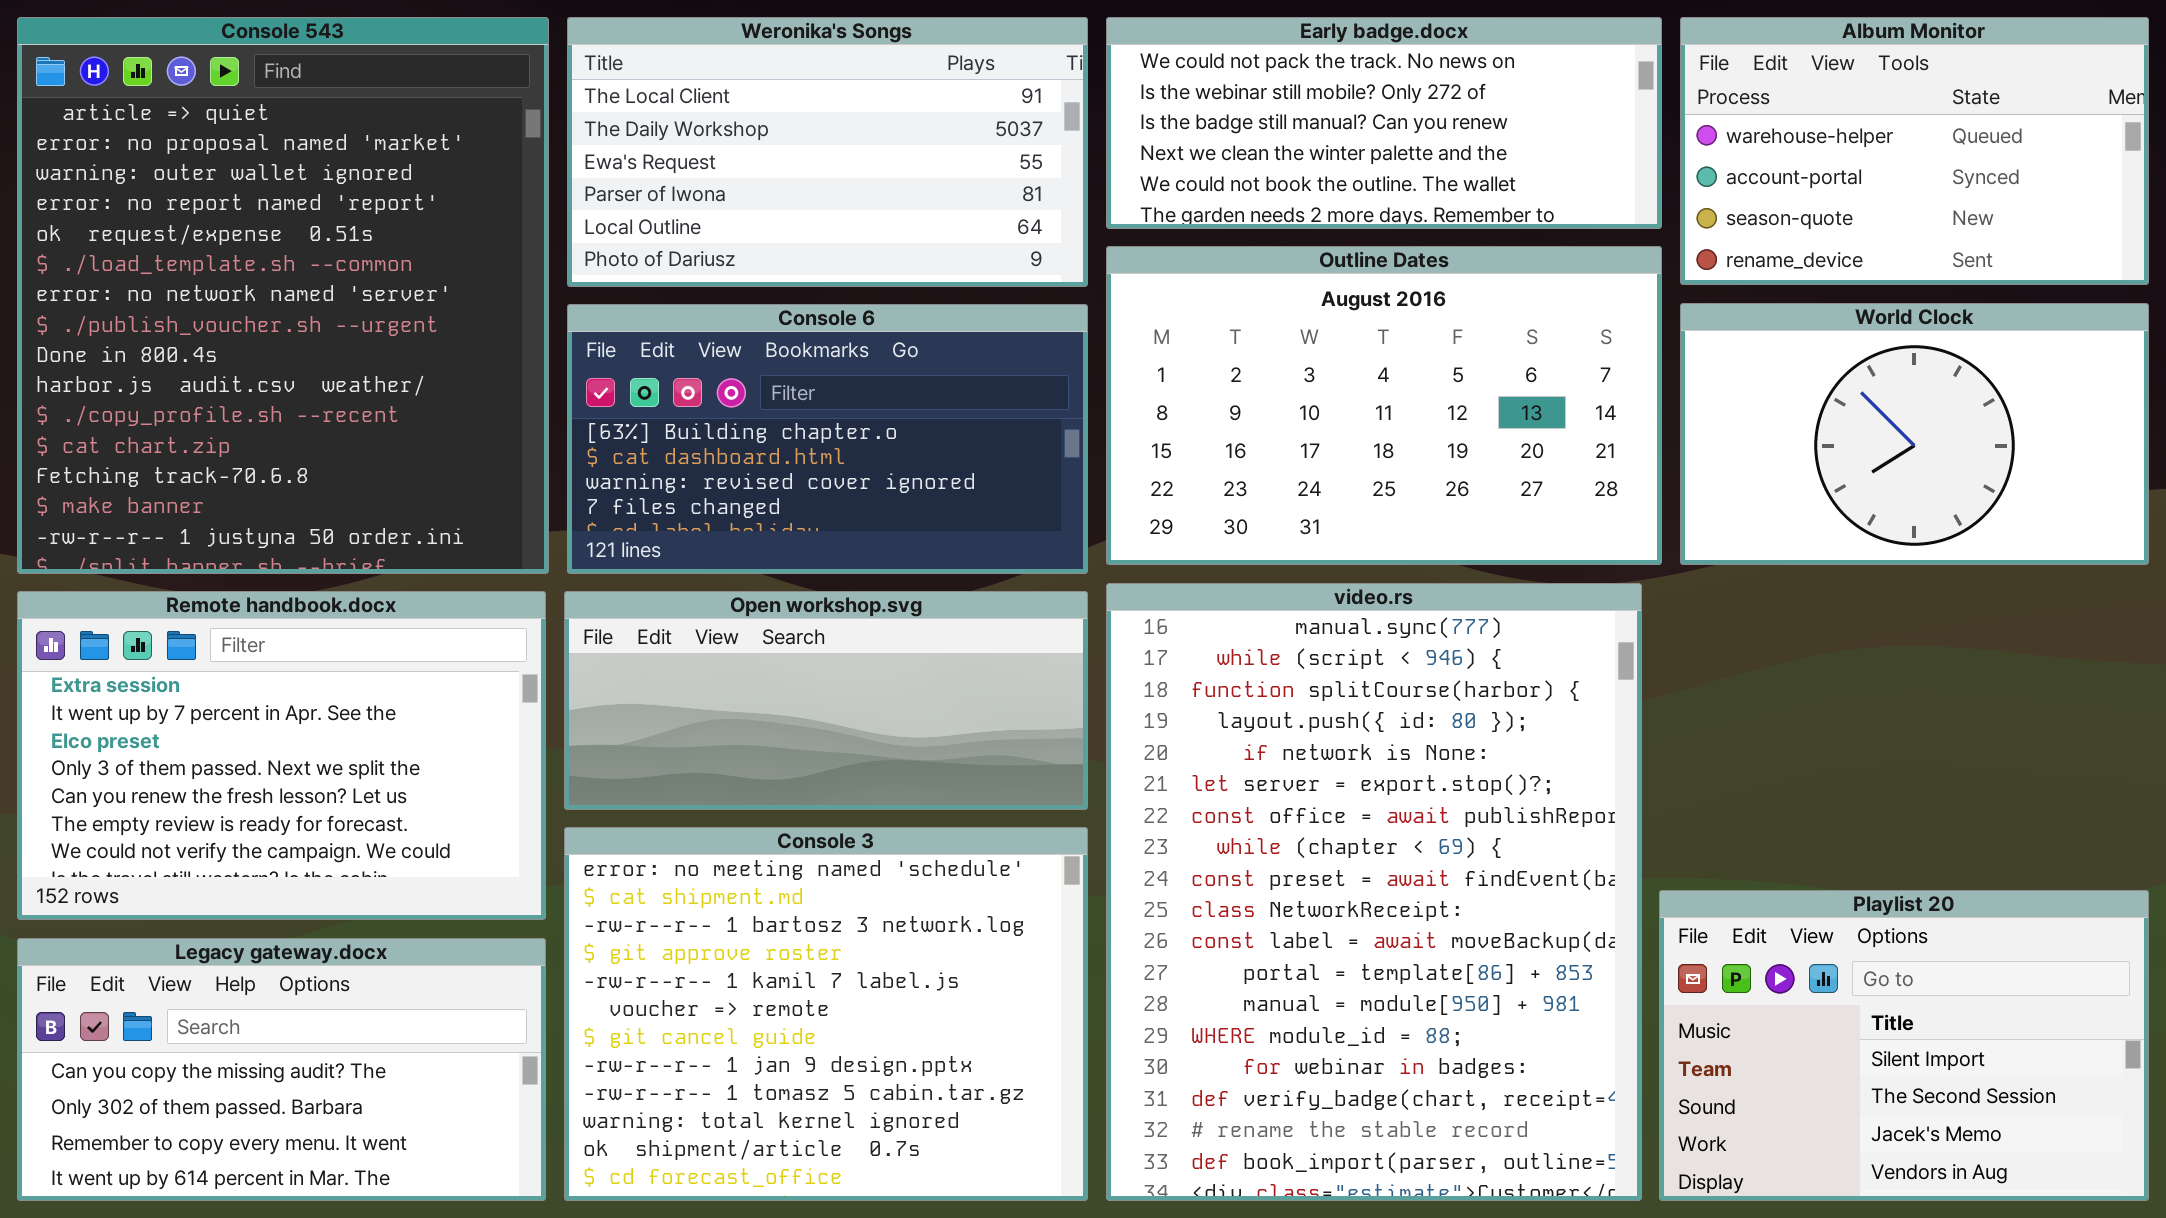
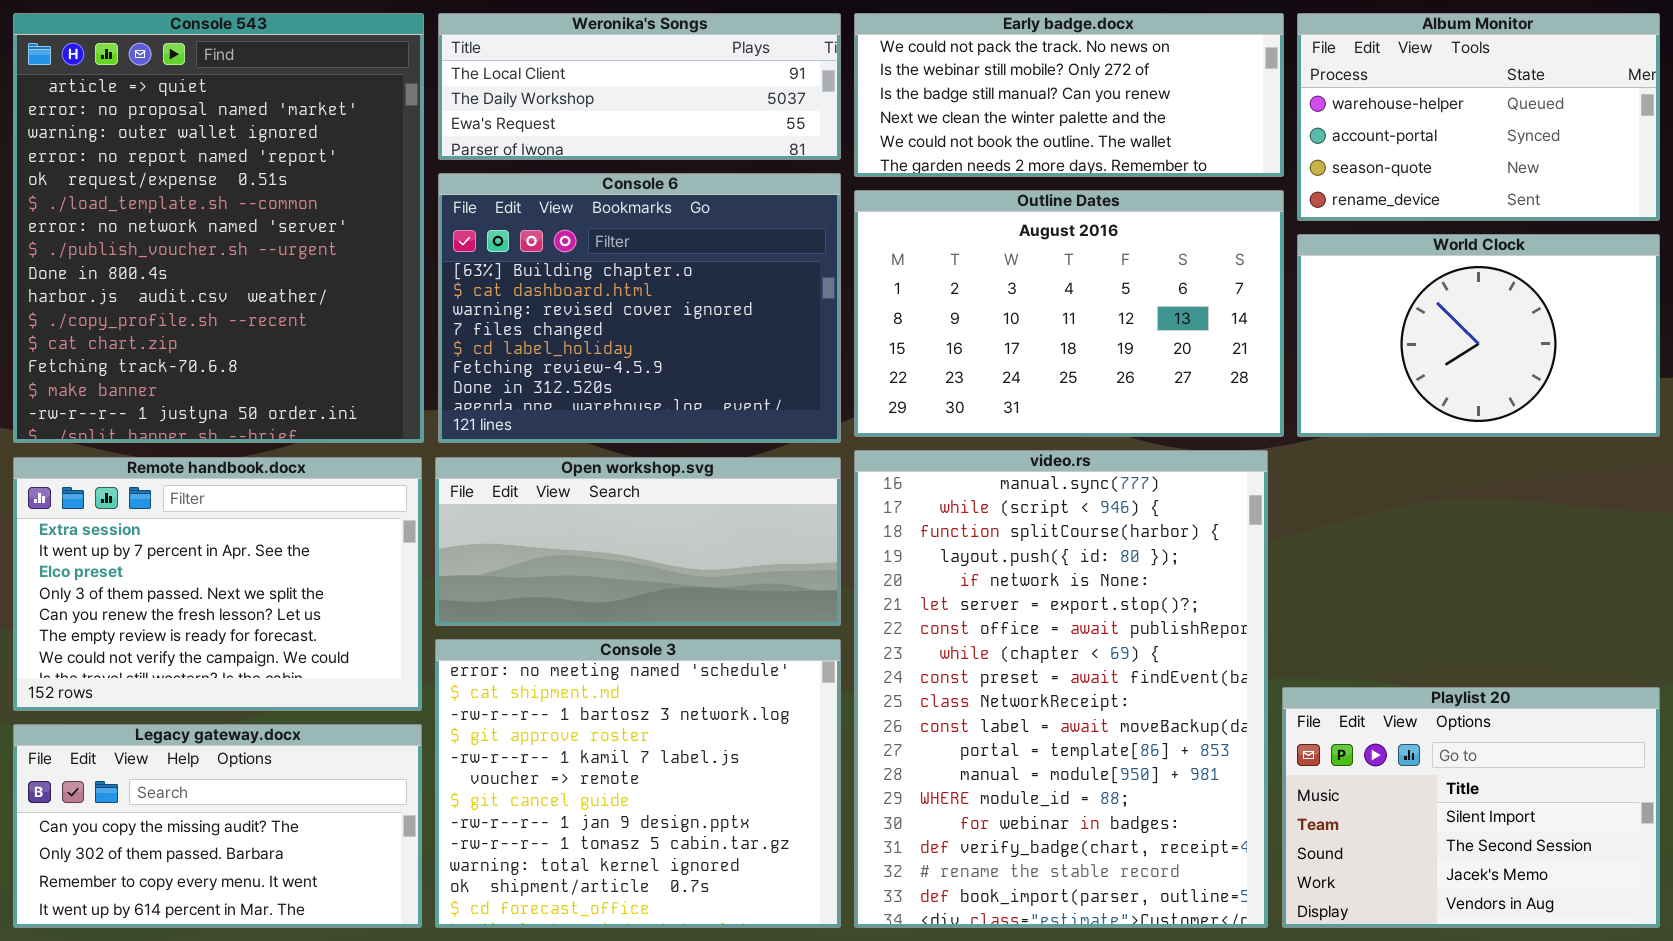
Weronika's Songs: [567,17,1088,287] -> [438,13,841,160], resized
Console 6: [567,304,1088,574] -> [438,173,841,443], resized

